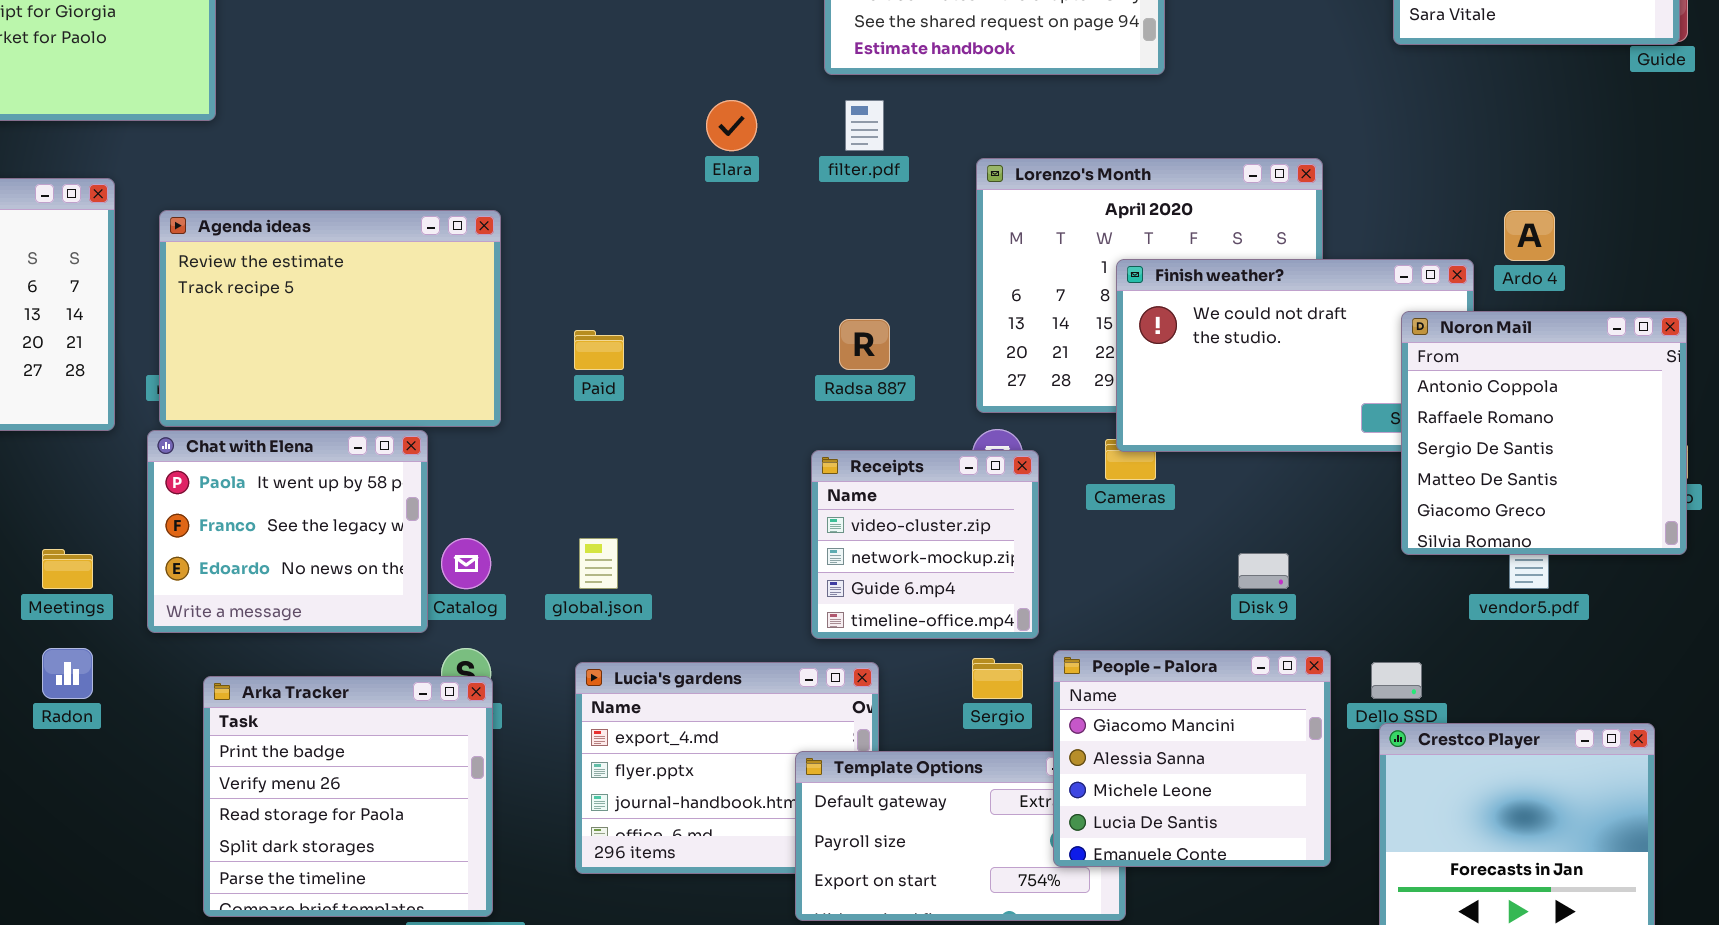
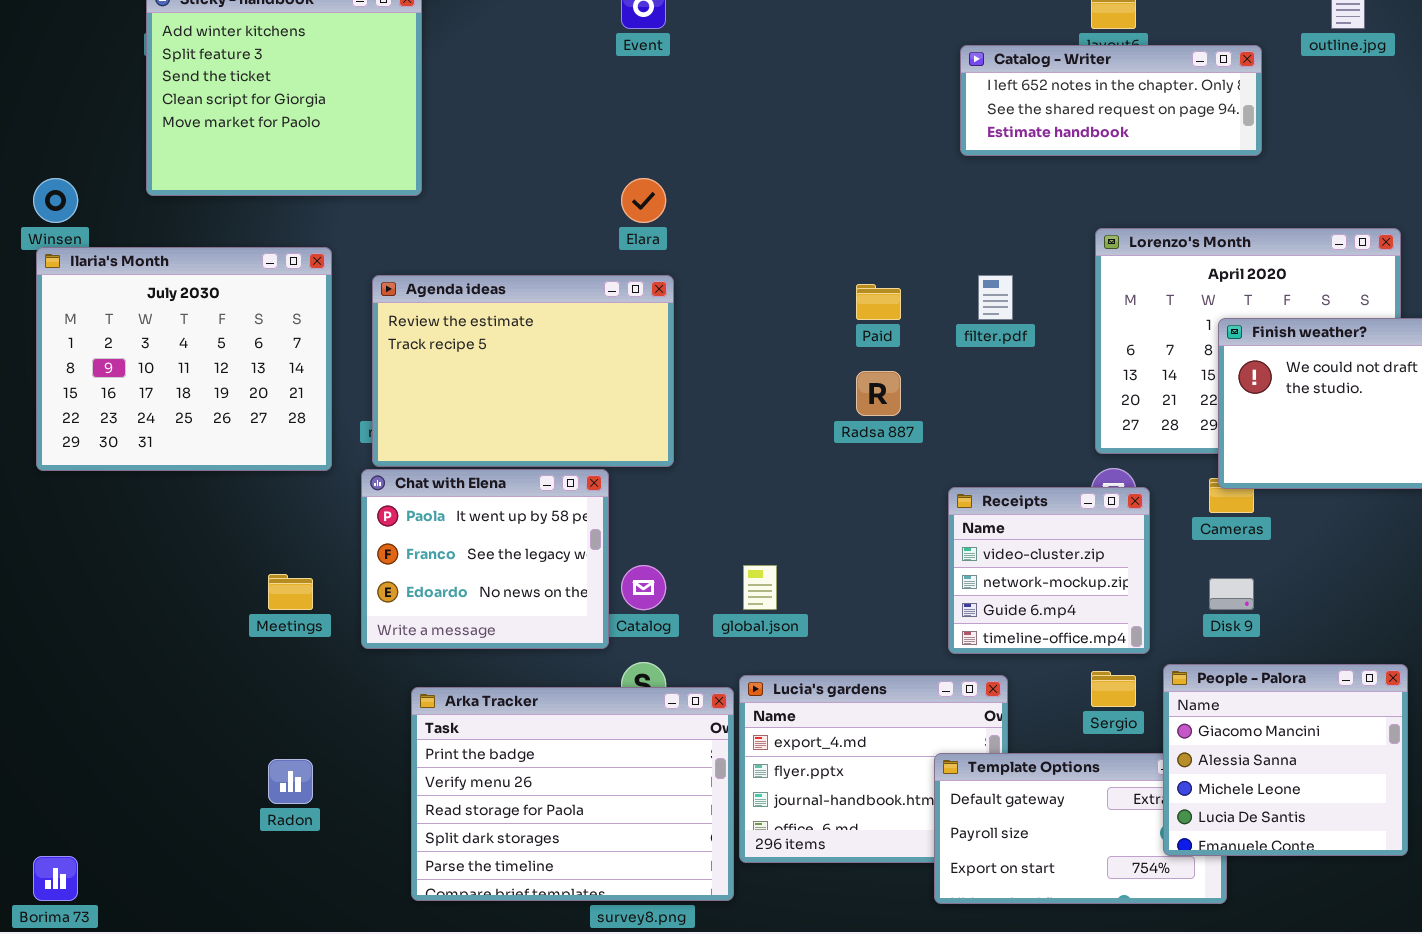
Elara: [706,100,757,151] -> [621,178,666,223], moved
filter.pdf: [845,100,884,151] -> [978,275,1013,320], moved
Radsa 887: [839,319,890,370] -> [856,371,901,416], moved
Paid: [574,330,624,370] -> [856,284,901,320], moved
Disk 9: [1238,553,1289,589] -> [1209,578,1254,610], moved
Radon: [42,648,93,699] -> [268,759,313,804], moved
Arka Tracker: [203,676,493,917] -> [411,687,734,901], resized

